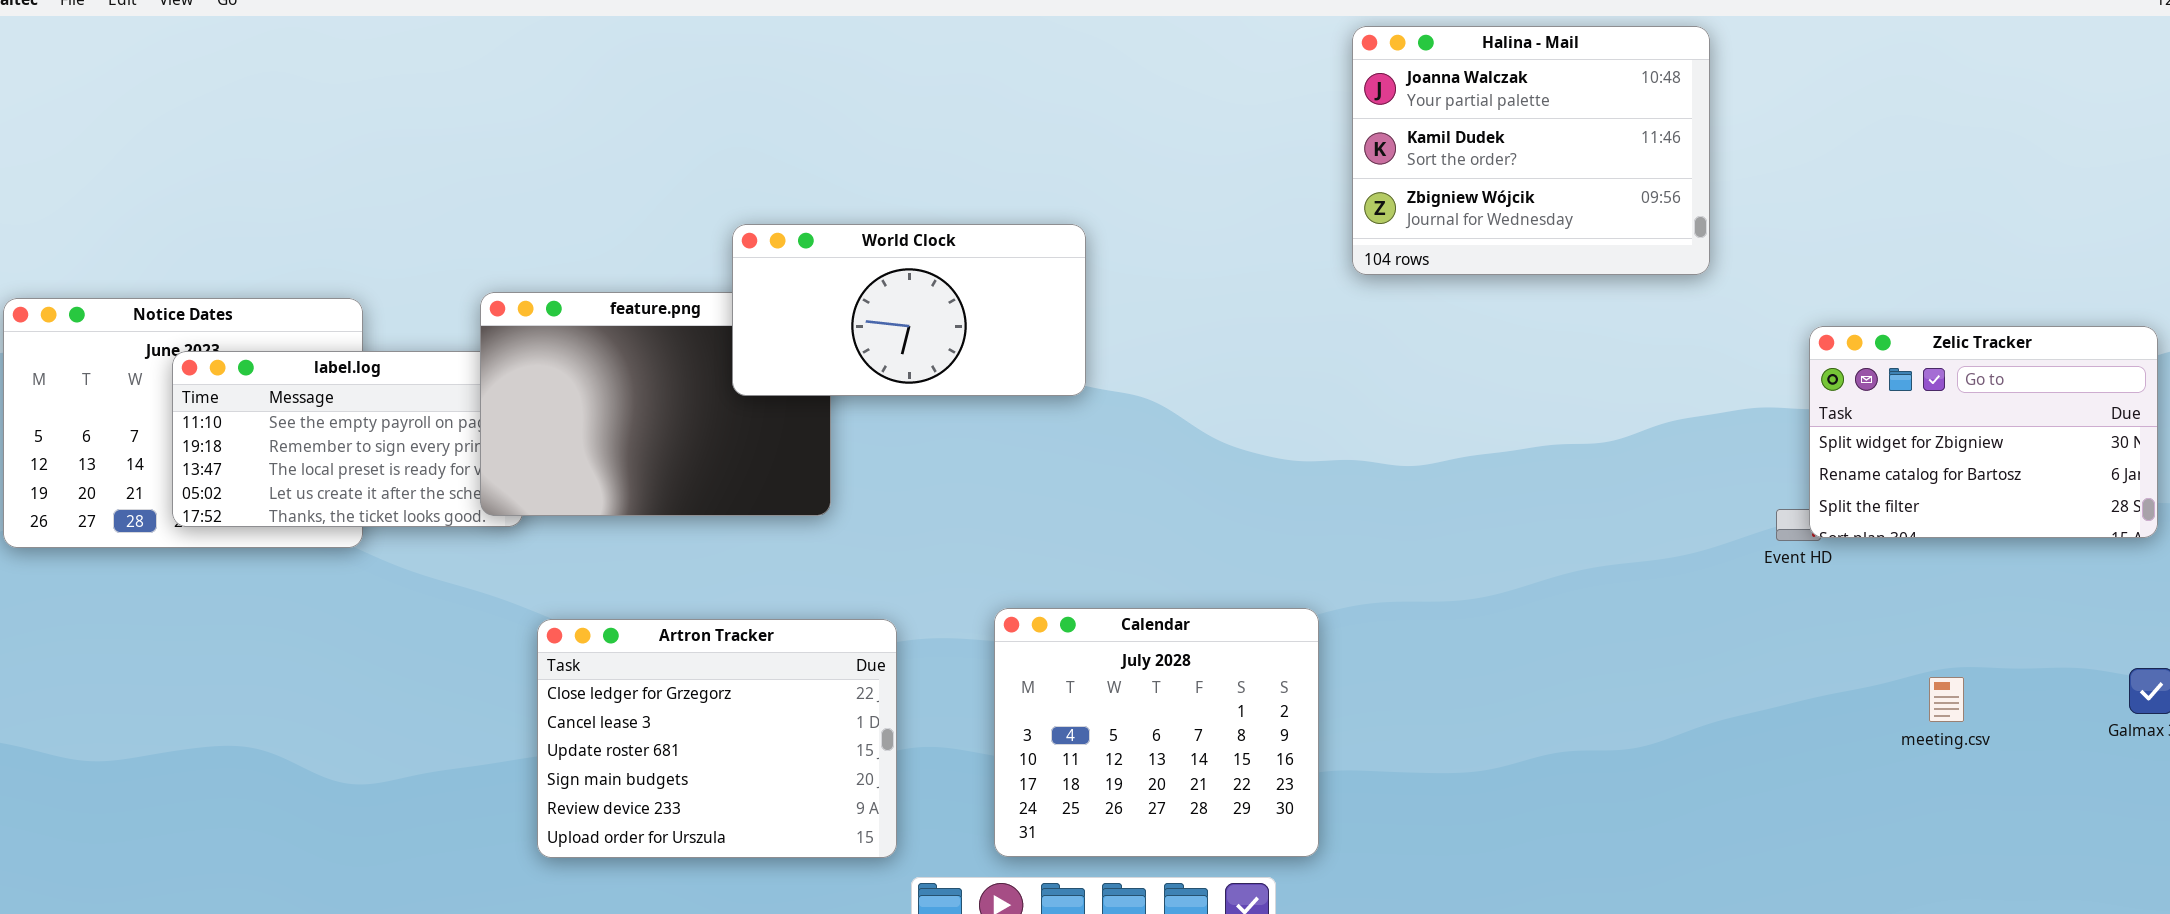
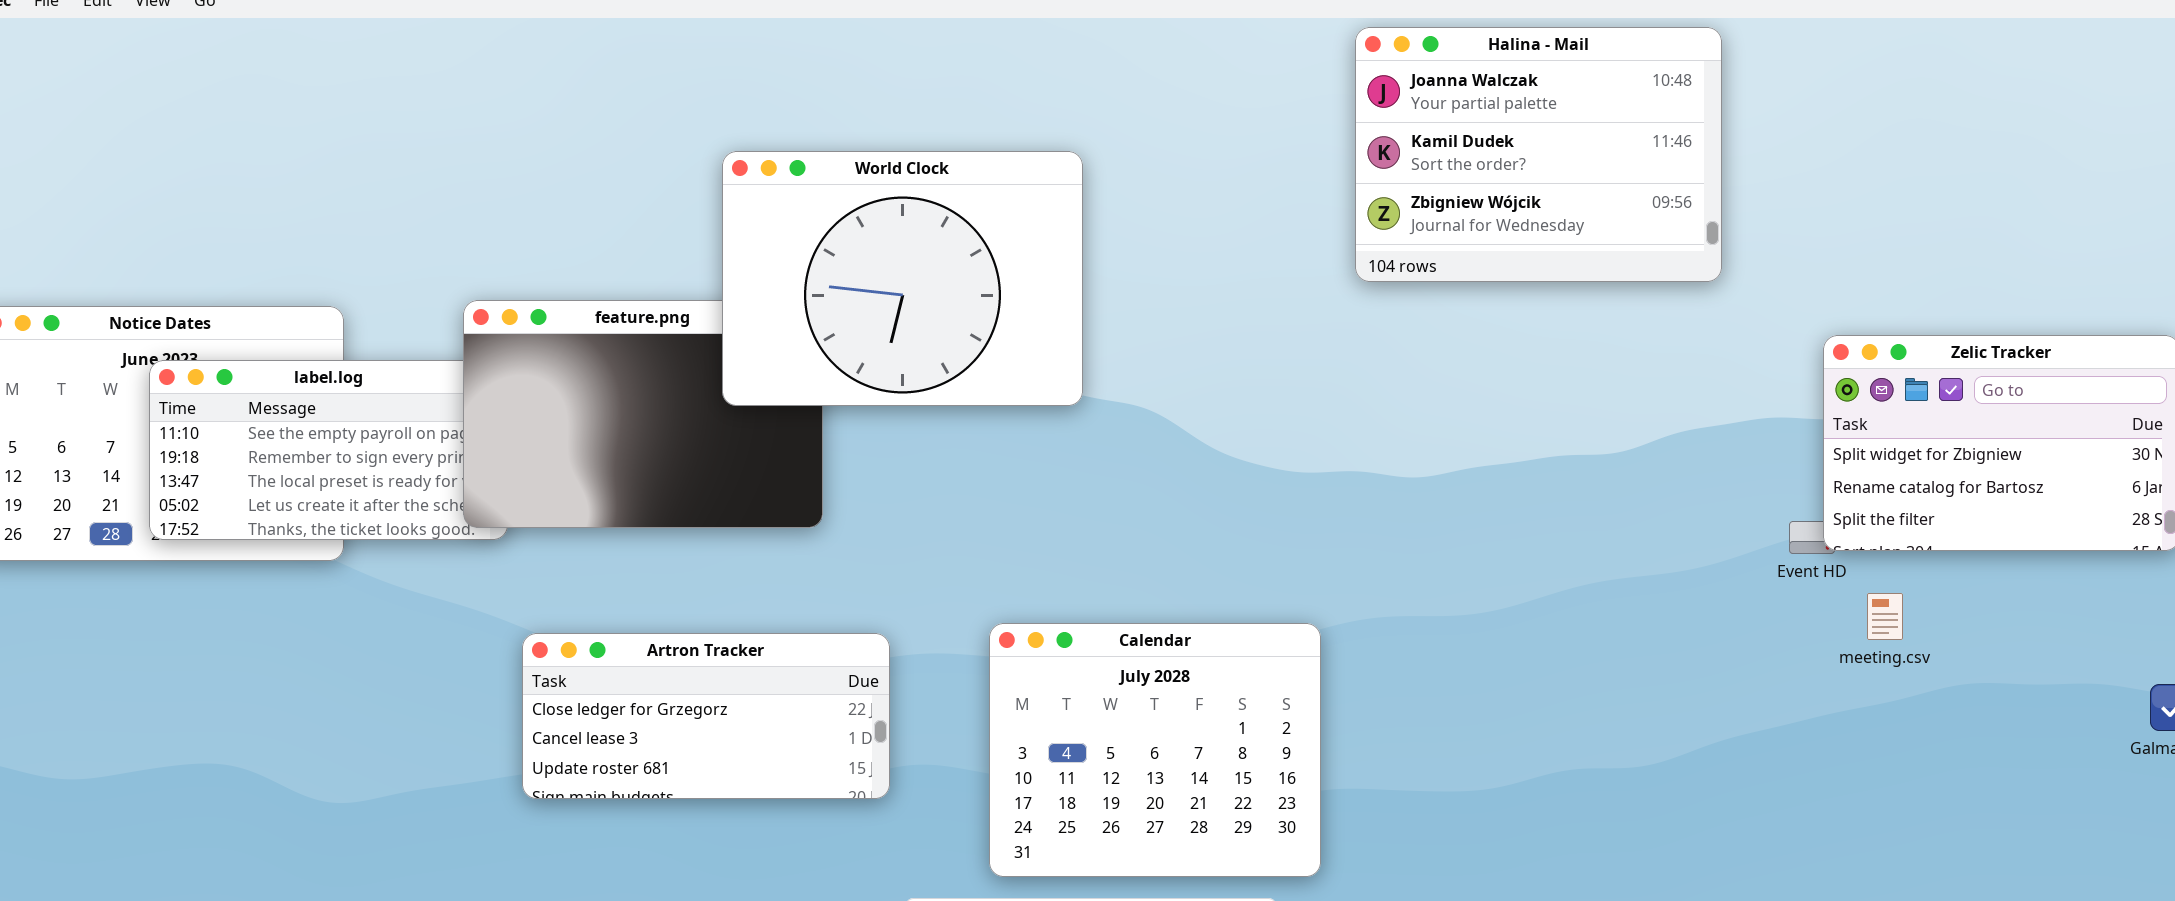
World Clock: [732,224,1086,396] -> [722,151,1083,406], resized
Artron Tracker: [537,619,897,858] -> [522,633,890,799], resized
meeting.csv: [1929,677,1964,722] -> [1867,593,1903,640], moved

